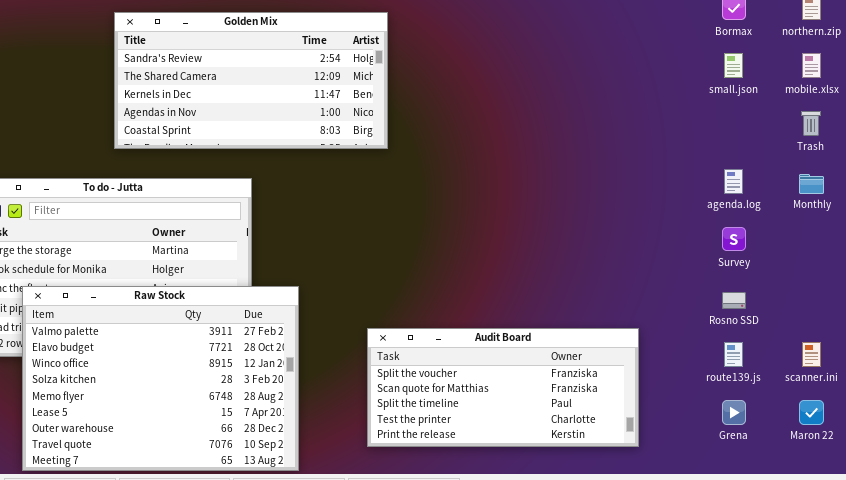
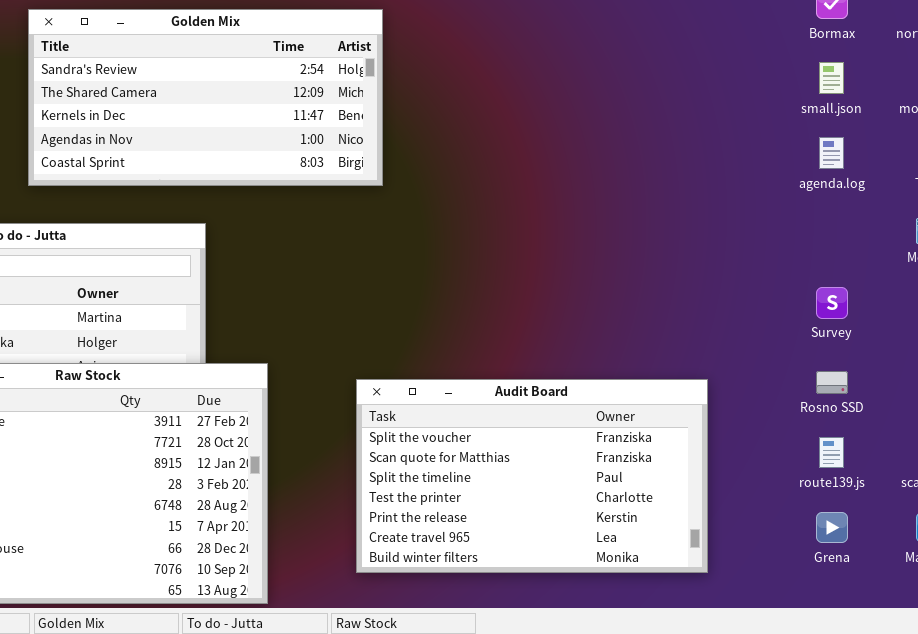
agenda.log: [724,169,743,194] -> [819,137,844,169], moved
Audit Board: [367,328,639,447] -> [356,379,708,573], resized

